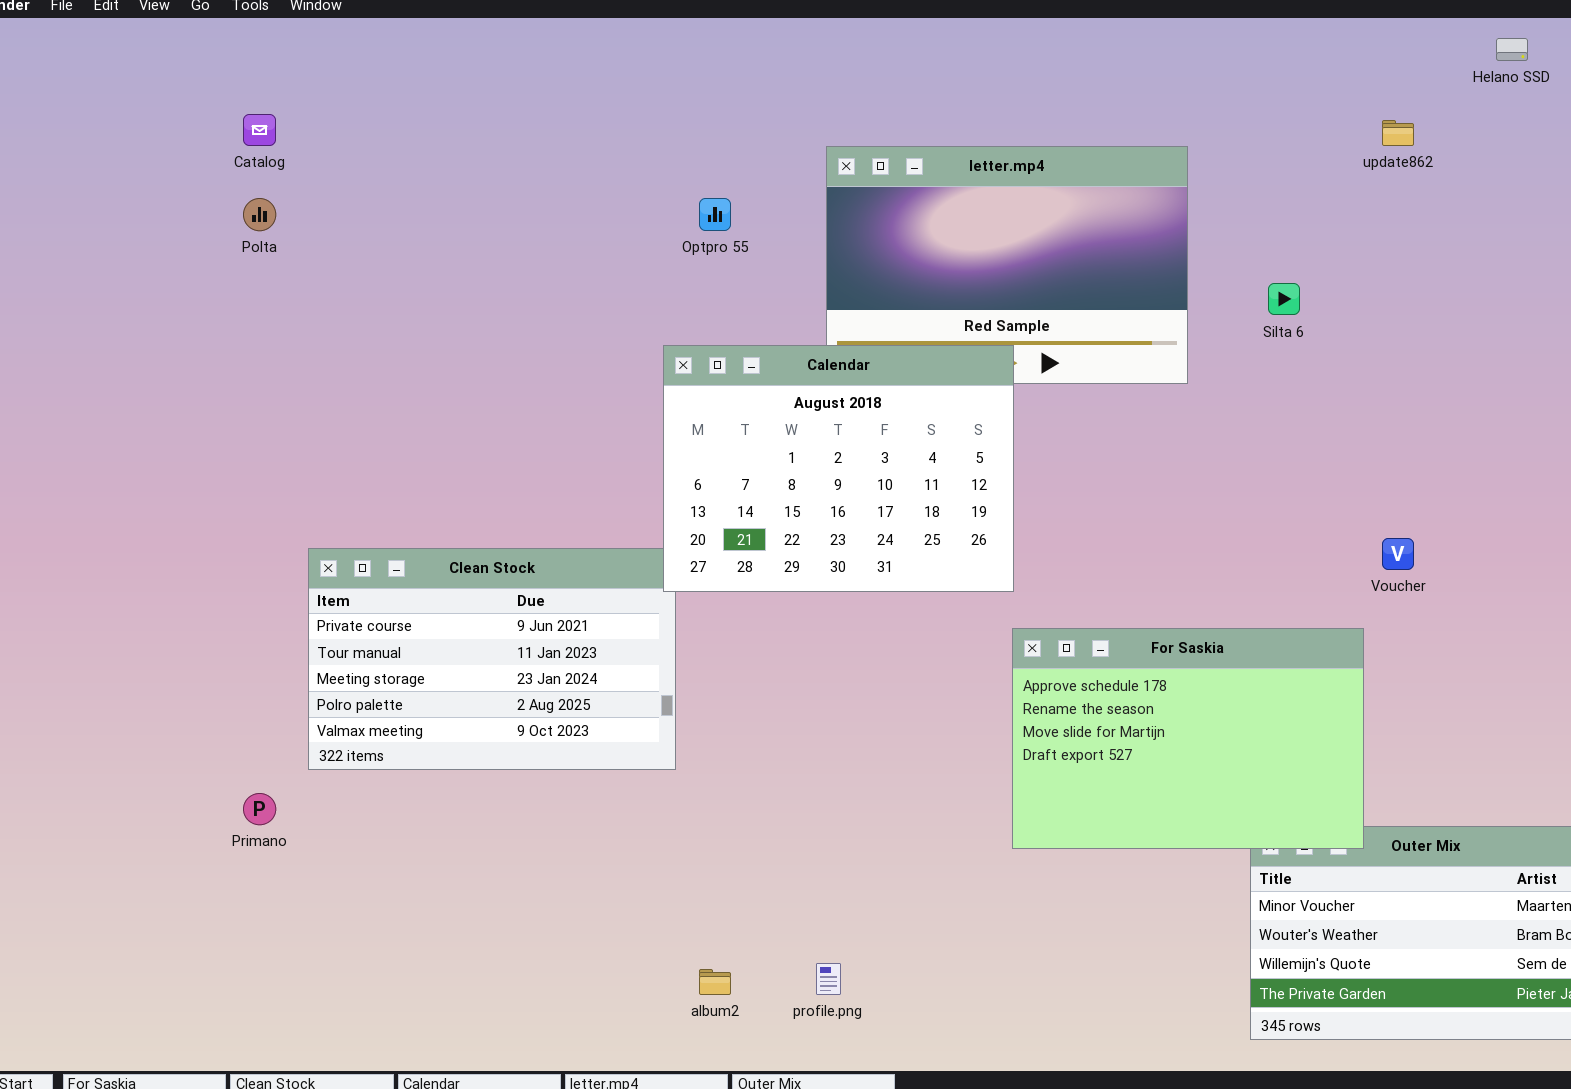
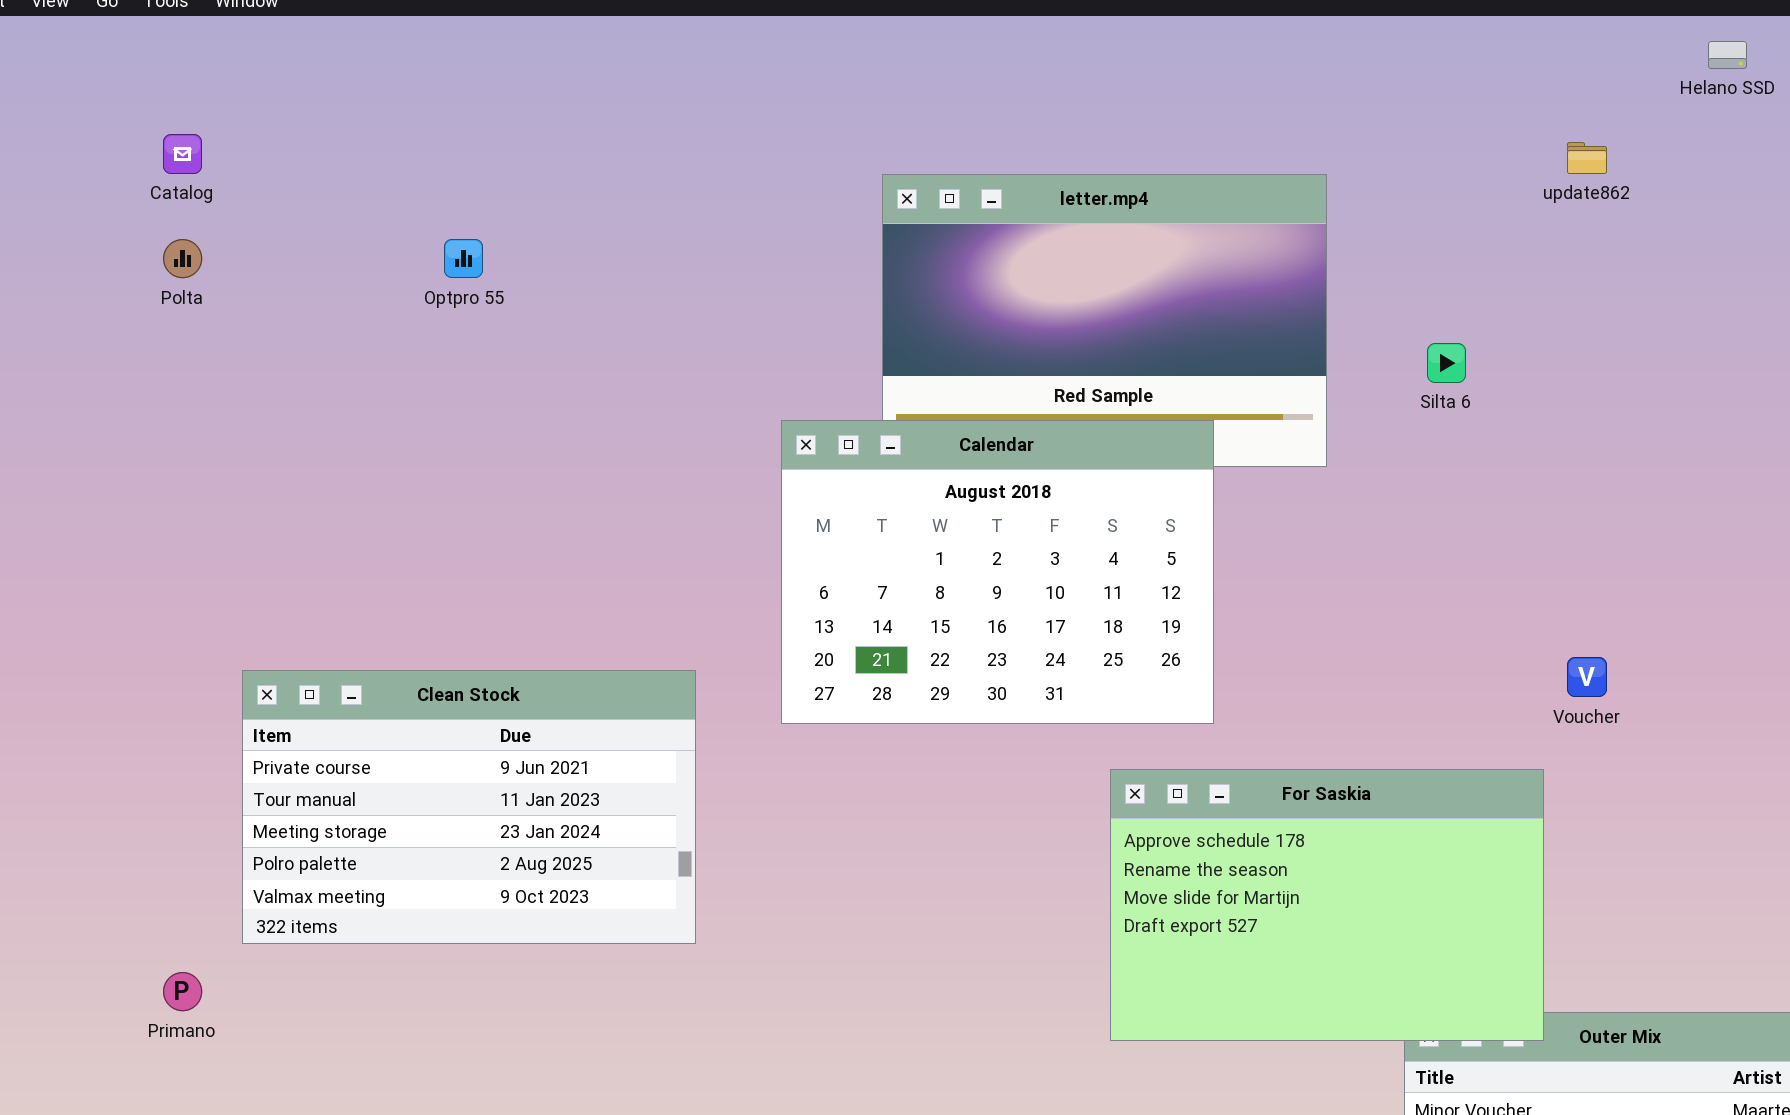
Optpro 55: [699,198,731,231] -> [444,239,483,278], moved
Calendar: [663,345,1014,592] -> [781,420,1214,724], moved

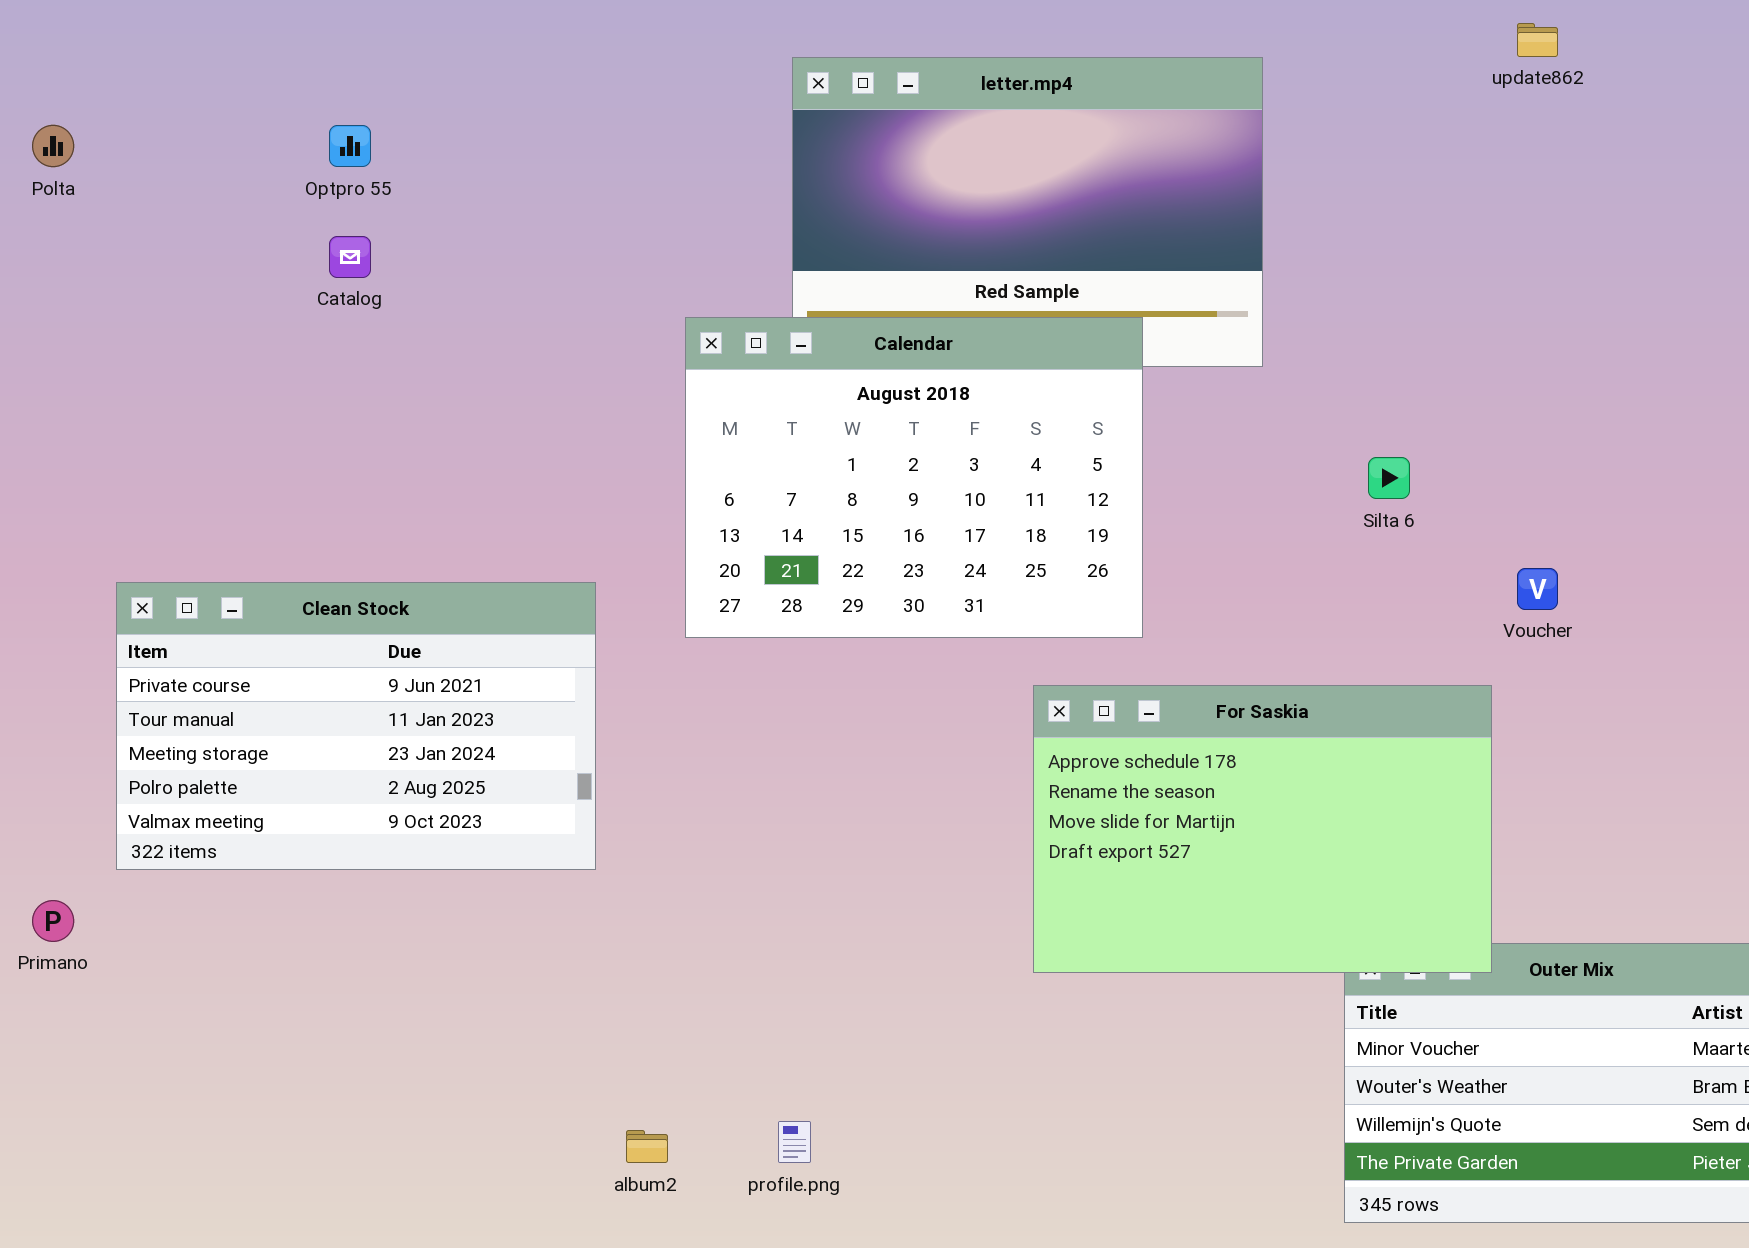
Catalog: [163,134,202,174] -> [329,236,371,278], moved
Silta 6: [1427,343,1466,383] -> [1368,457,1410,499], moved

